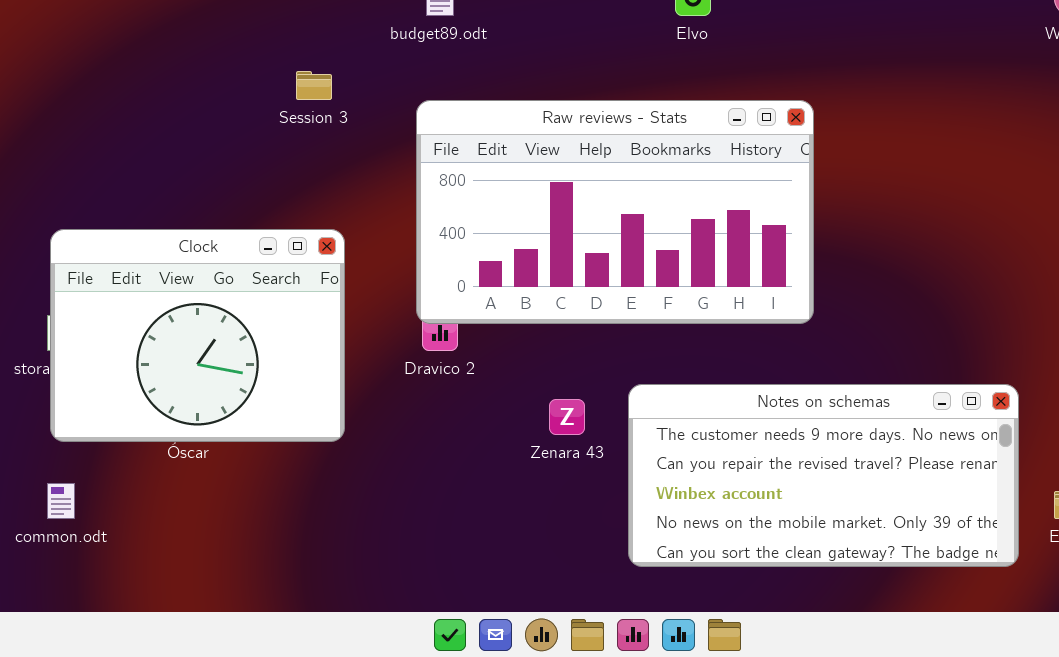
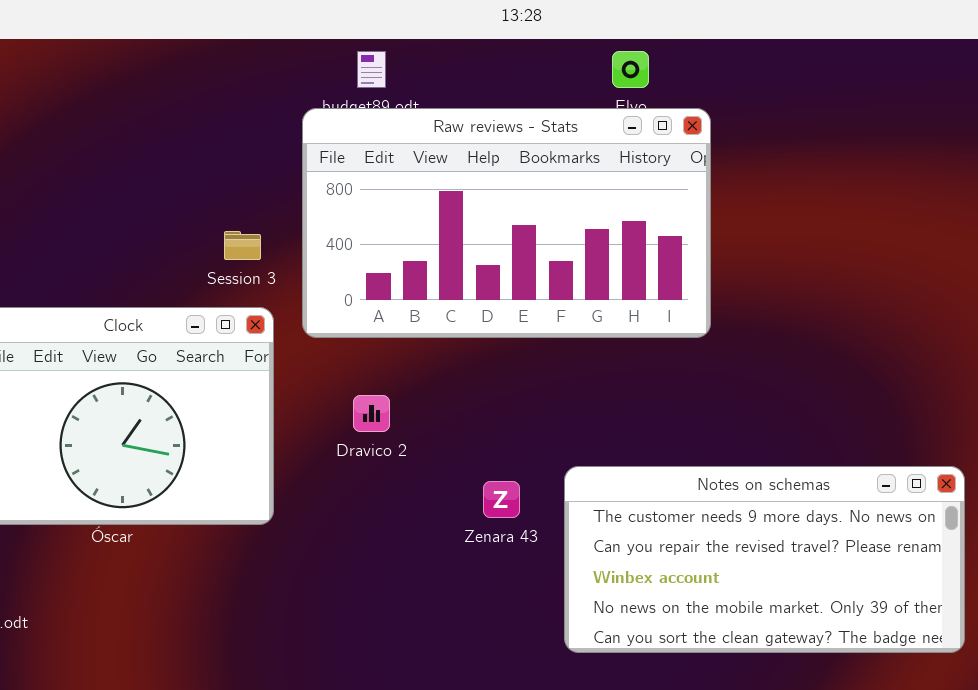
Session 3: [296,71,332,100] -> [224,231,261,260], moved
Raw reviews - Stats: [416,100,814,324] -> [302,108,711,338], moved

